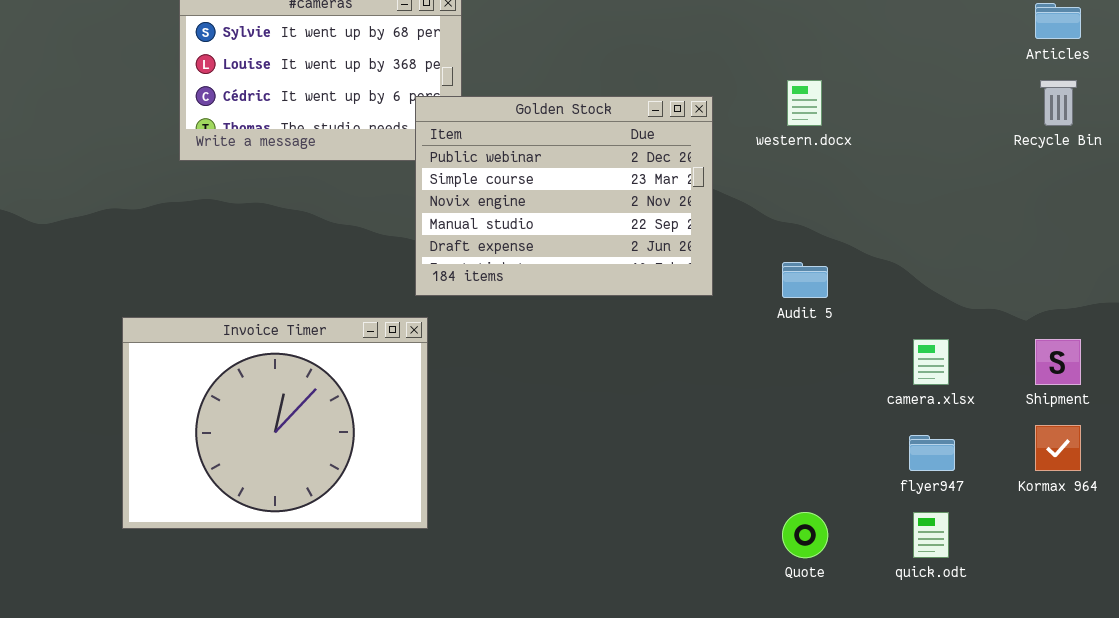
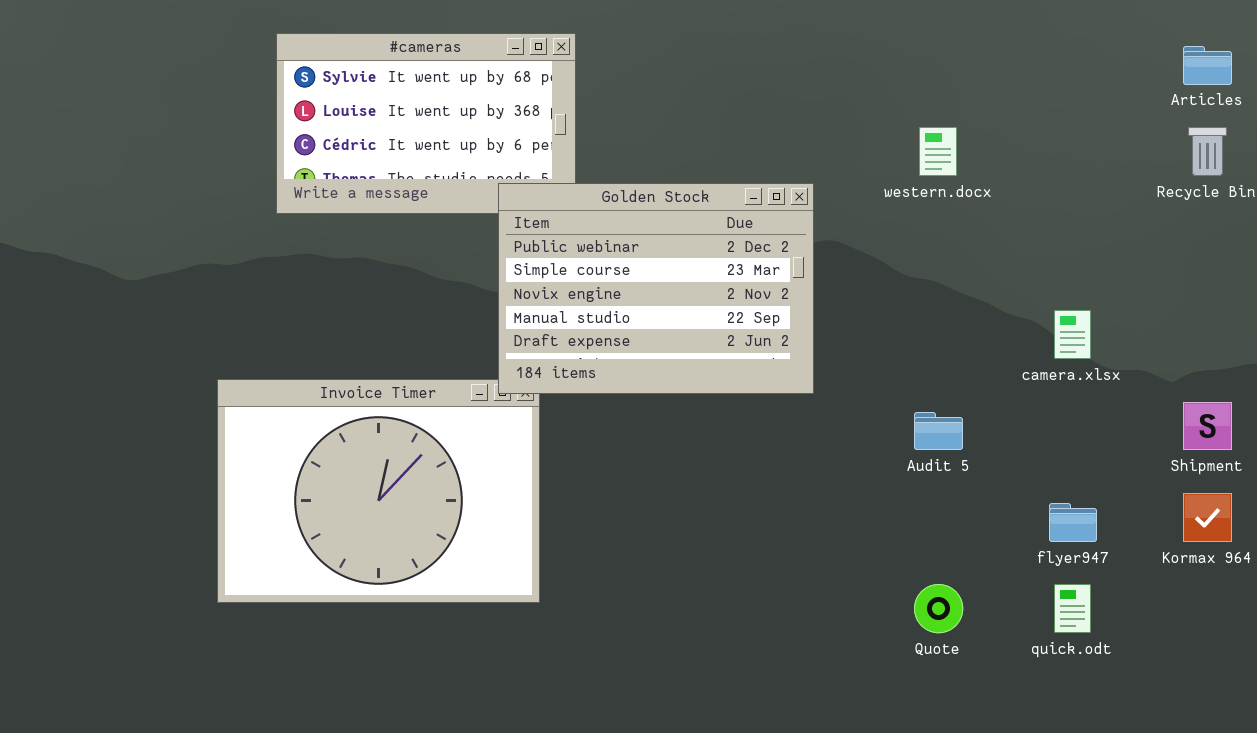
Golden Stock: [415,96,713,296] -> [498,183,814,394], moved
Audit 5: [782,262,828,298] -> [914,412,963,450], moved
camera.xlsx: [913,339,949,385] -> [1054,310,1091,359], moved

